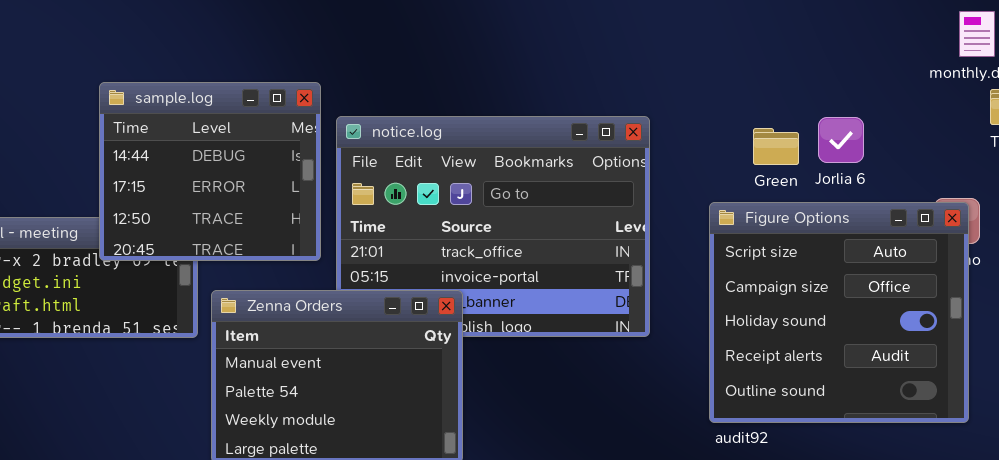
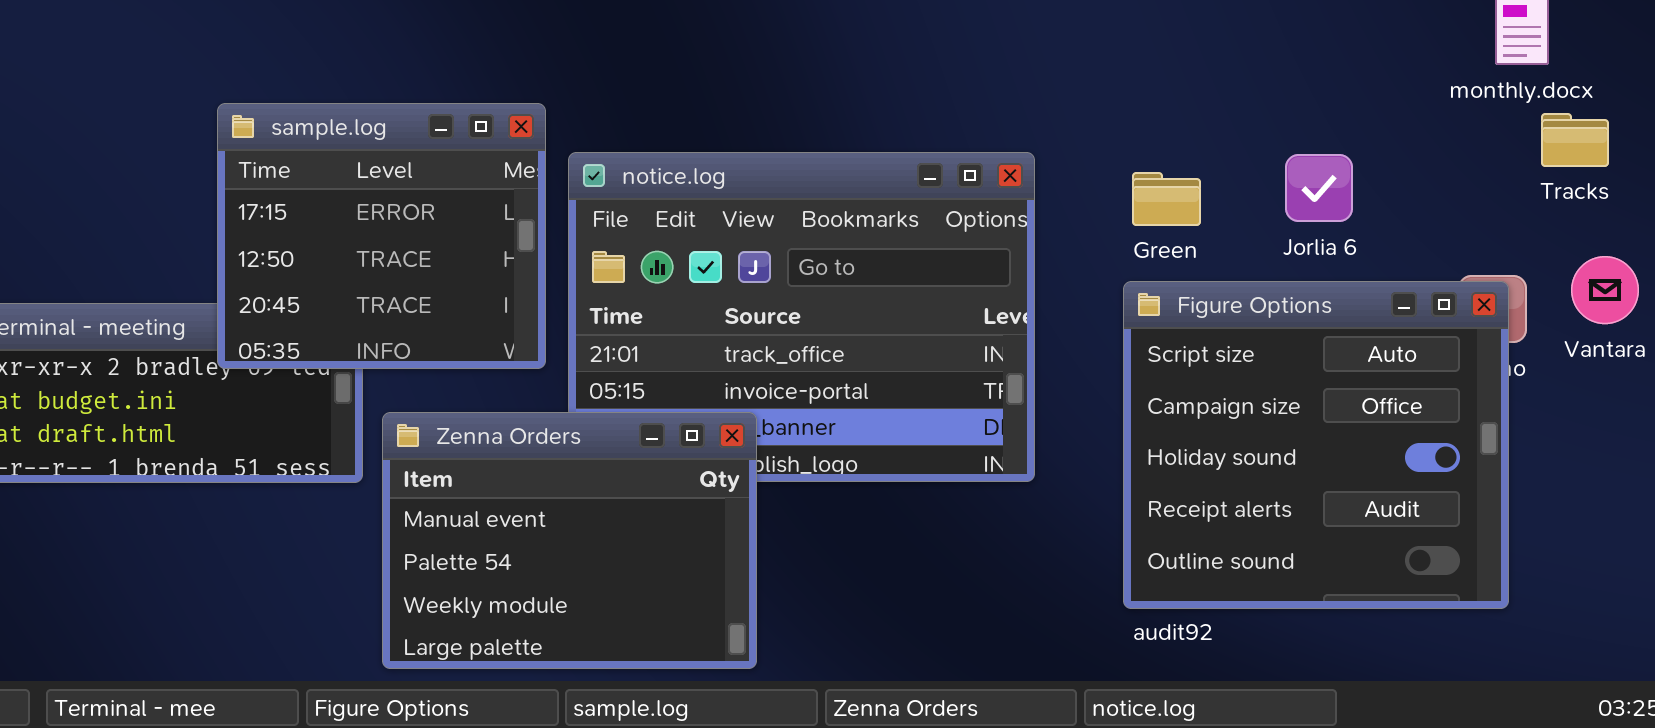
sample.log: [99,82,321,261] -> [217,103,546,369], scrolled down 1 row
Green: [753,128,799,165] -> [1132,172,1201,226], moved

